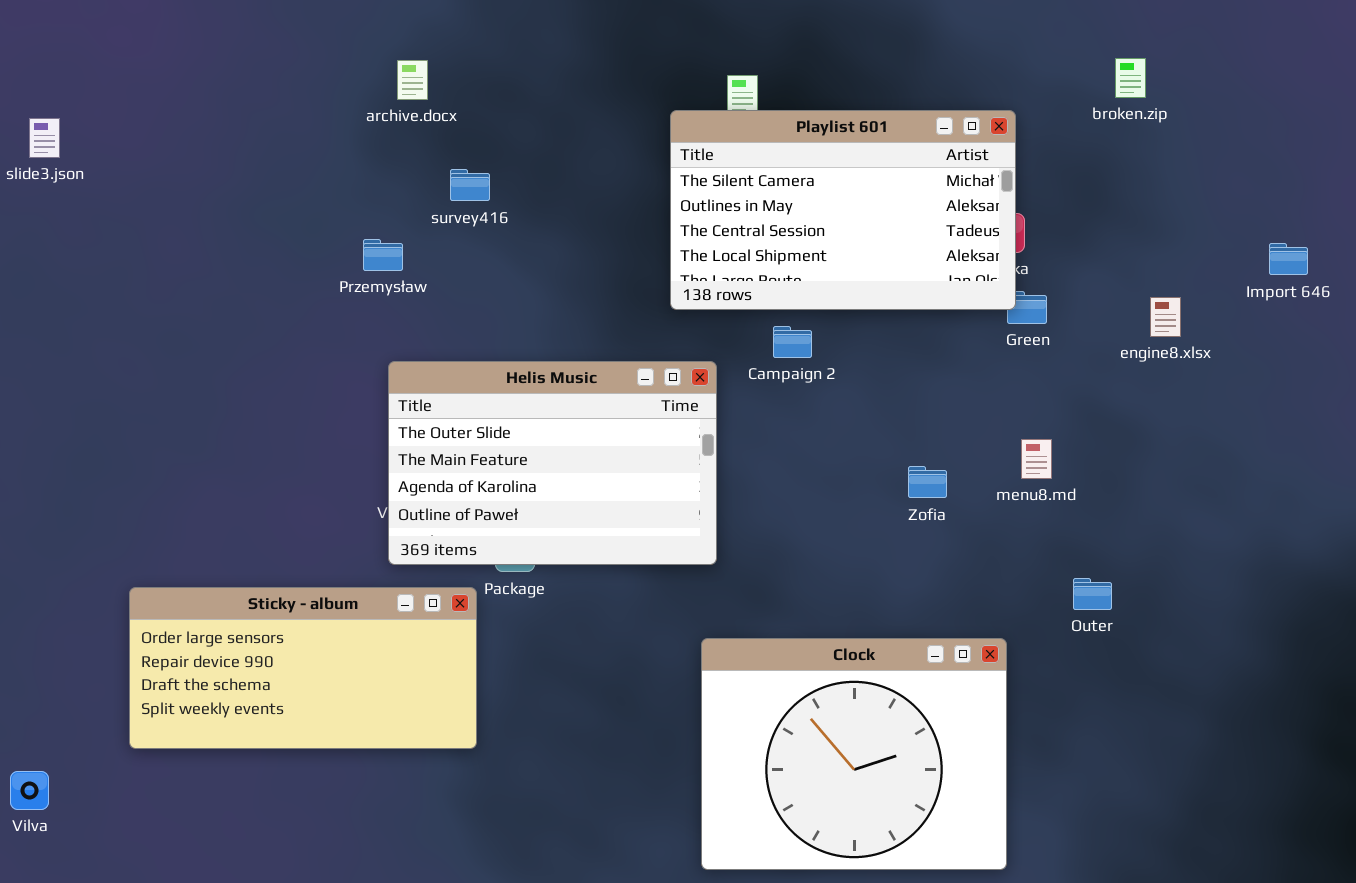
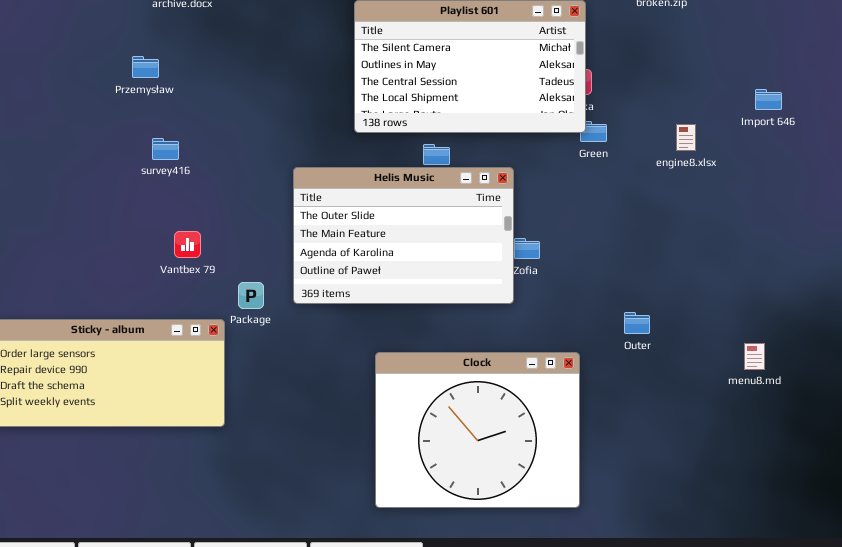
survey416: [450,169,490,201] -> [152,138,179,160], moved
Przemysław: [363,239,403,271] -> [132,56,159,78], moved
Helis Music: [388,361,717,565] -> [293,167,514,304], moved
menu8.md: [1021,439,1052,479] -> [744,343,765,370], moved

